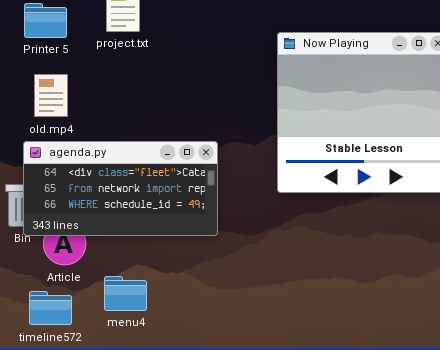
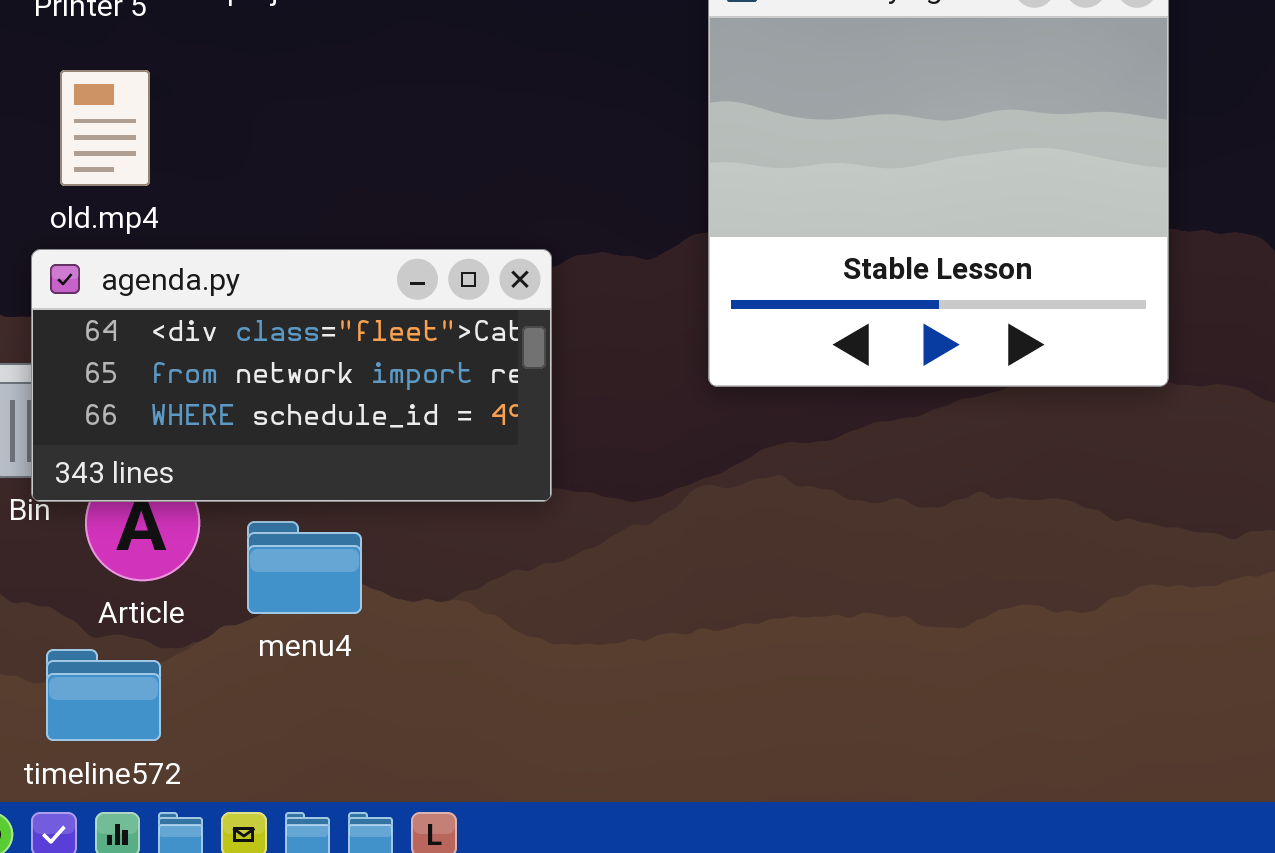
menu4: [104,276,147,311] -> [247,521,362,614], moved

